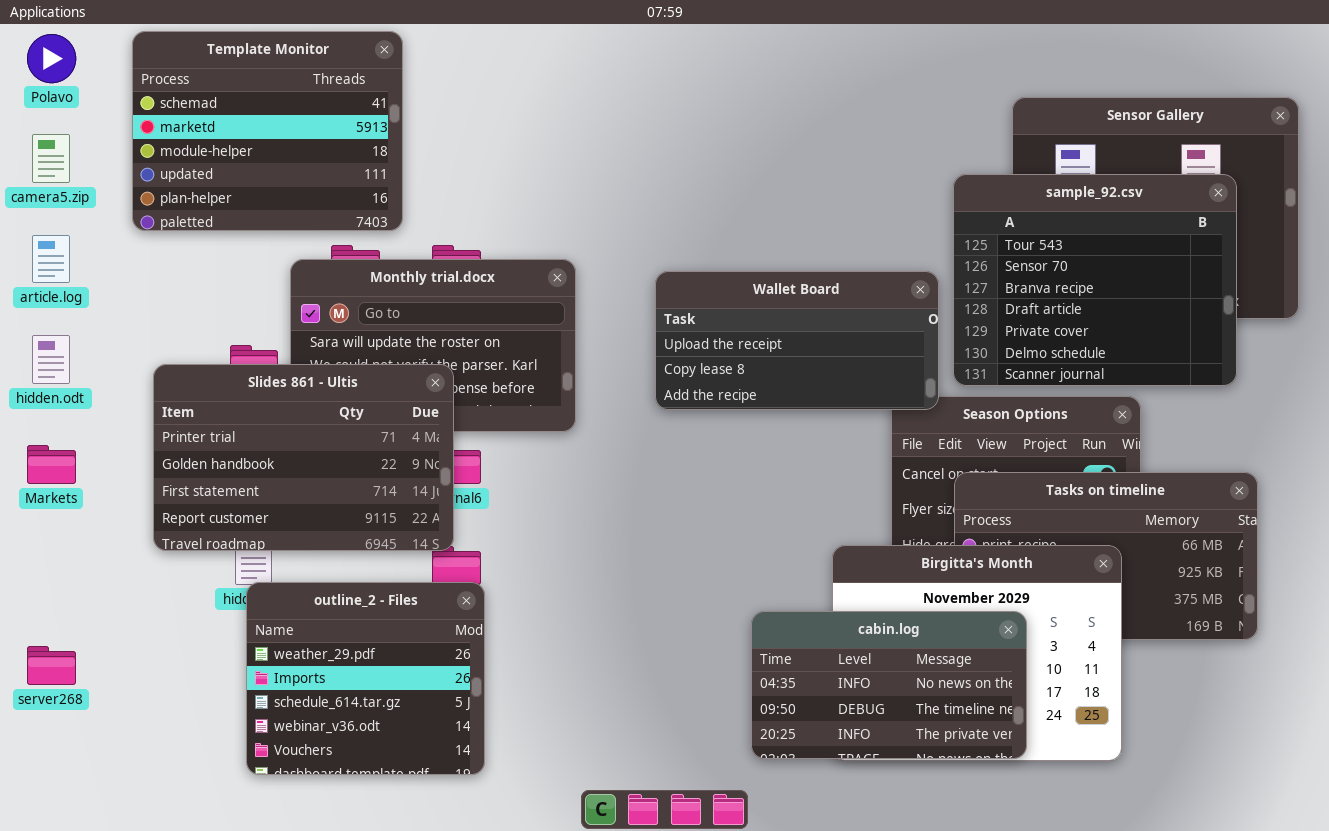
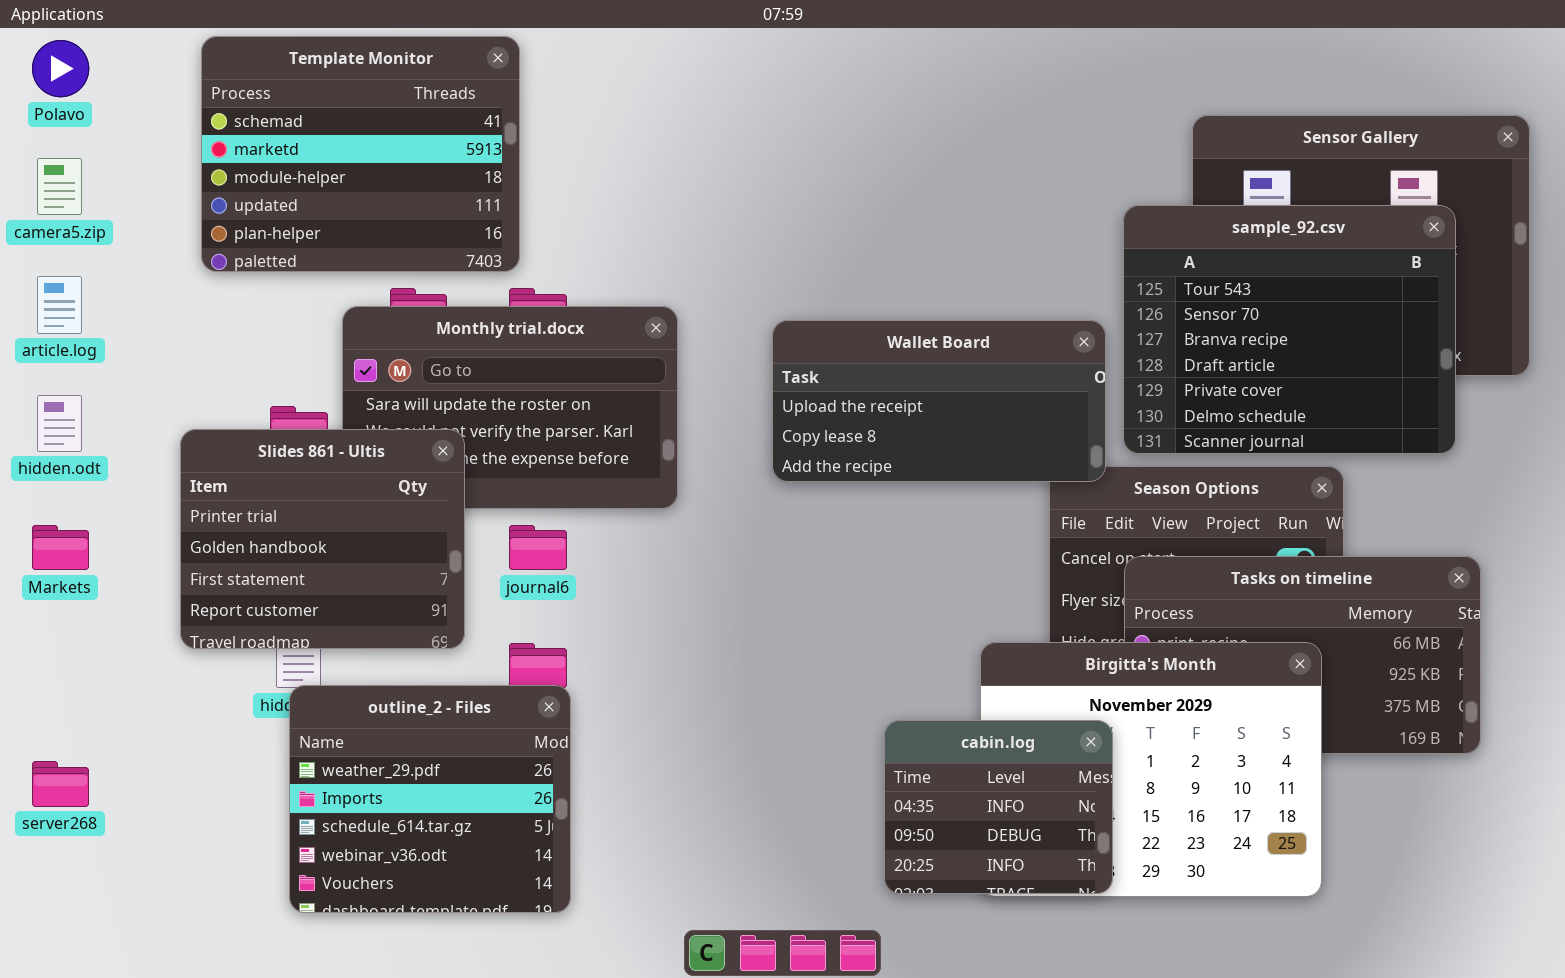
Template Monitor: [132,31,403,231] -> [201,36,520,272], moved
Slides 861 - Ultis: [153,364,454,551] -> [180,429,465,649], resized
cabin.log: [751,611,1027,759] -> [884,720,1113,894], resized

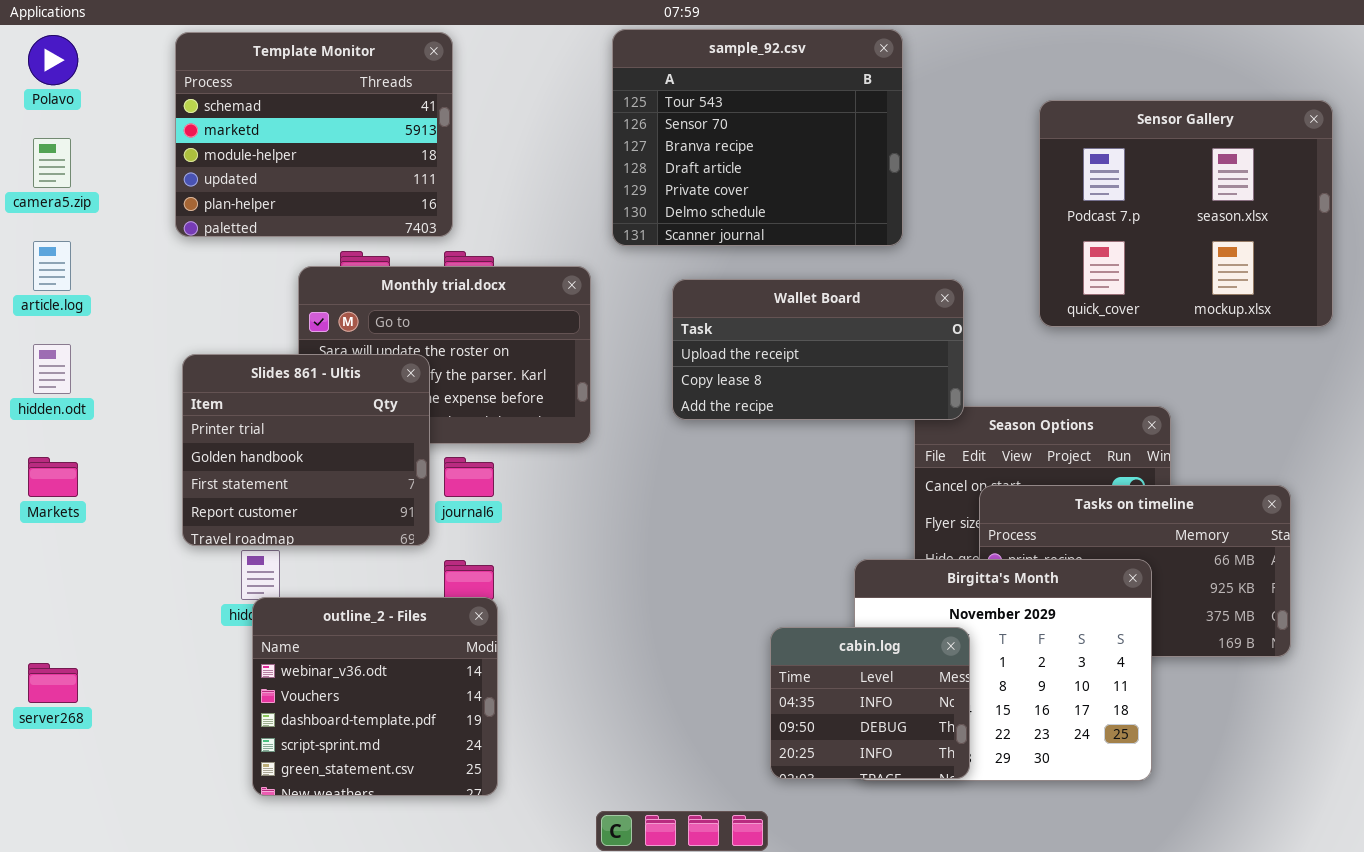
sample_92.csv: [1123,205,1456,454] -> [612,29,903,246], moved
Slides 861 - Ultis: [180,429,465,649] -> [182,354,430,546], moved
outline_2 - Files: [289,685,571,913] -> [252,597,498,796], scrolled down 3 rows

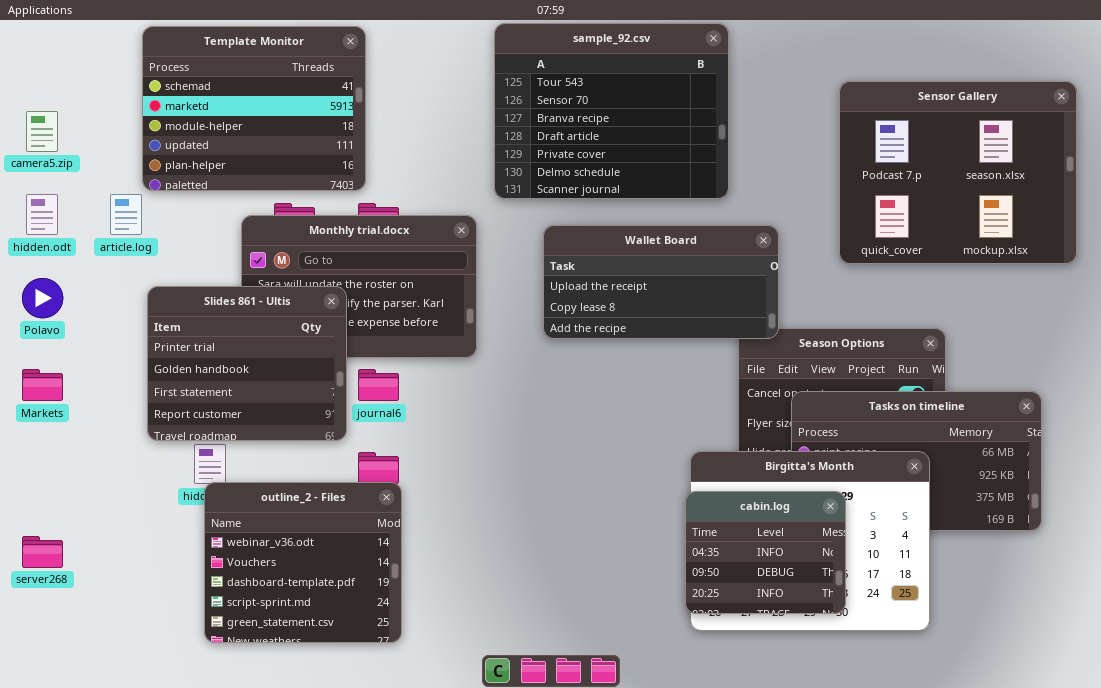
Polavo: [28,35,78,85] -> [22,278,63,318], moved
article.log: [33,241,71,291] -> [110,194,142,235], moved
hidden.odt: [33,344,71,394] -> [26,194,58,235], moved
cabin.log: [770,627,970,779] -> [685,491,846,614], moved

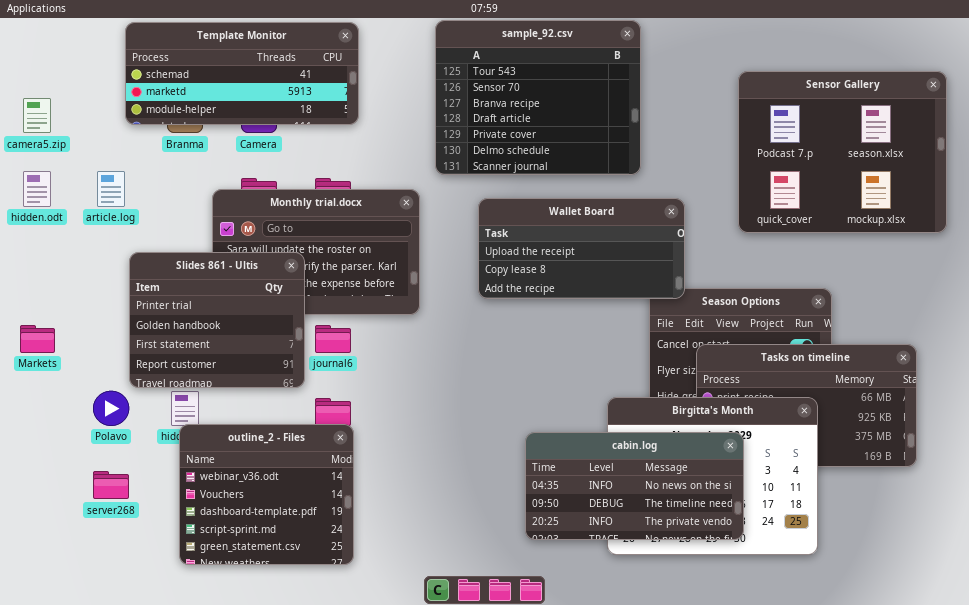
Template Monitor: [142,26,366,191] -> [125,22,359,125], resized
Polavo: [22,278,63,318] -> [93,391,129,426], moved
cabin.log: [685,491,846,614] -> [525,432,744,540], resized
server268: [22,536,63,568] -> [93,471,129,499], moved

